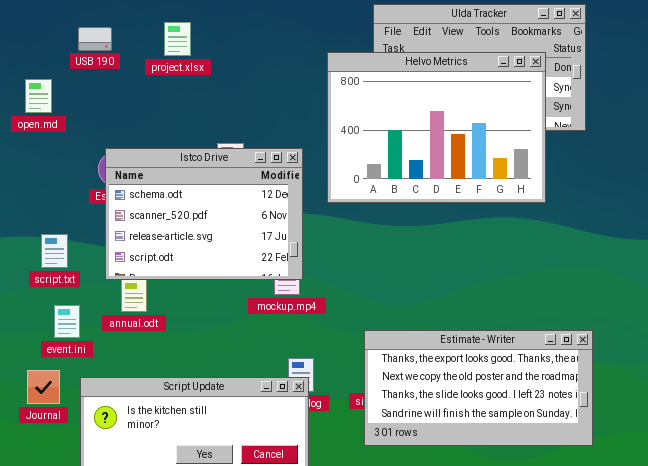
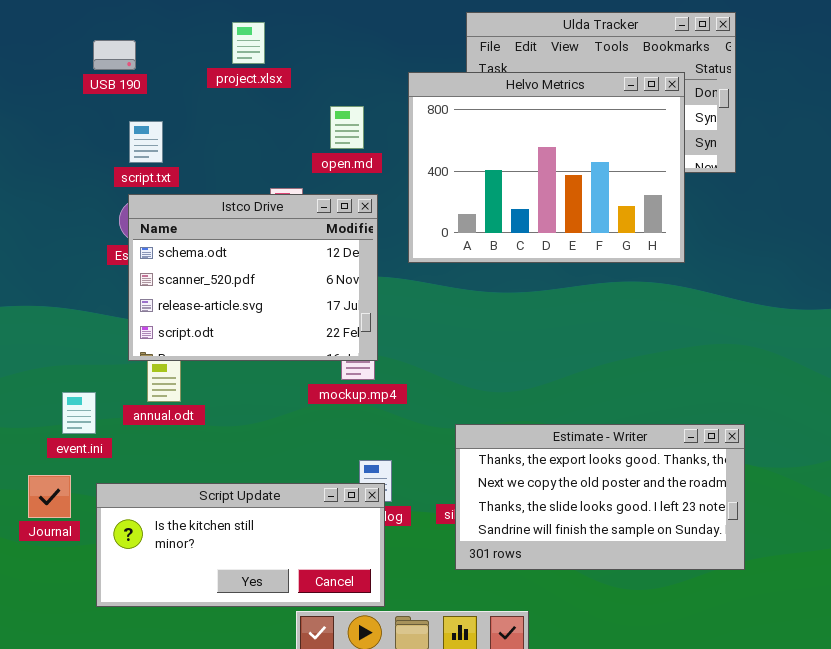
project.xlsx: [164,22,191,56] -> [232,22,265,64], moved
open.md: [25,79,52,113] -> [330,106,364,149], moved
script.txt: [41,234,68,268] -> [129,121,163,163], moved

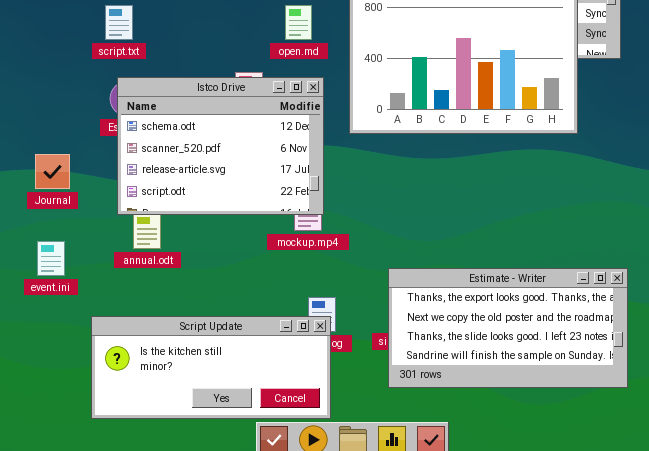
script.txt: [129,121,163,163] -> [105,5,133,40], moved
event.ini: [62,392,96,434] -> [37,241,65,276], moved
Journal: [28,475,71,518] -> [35,154,70,189], moved

